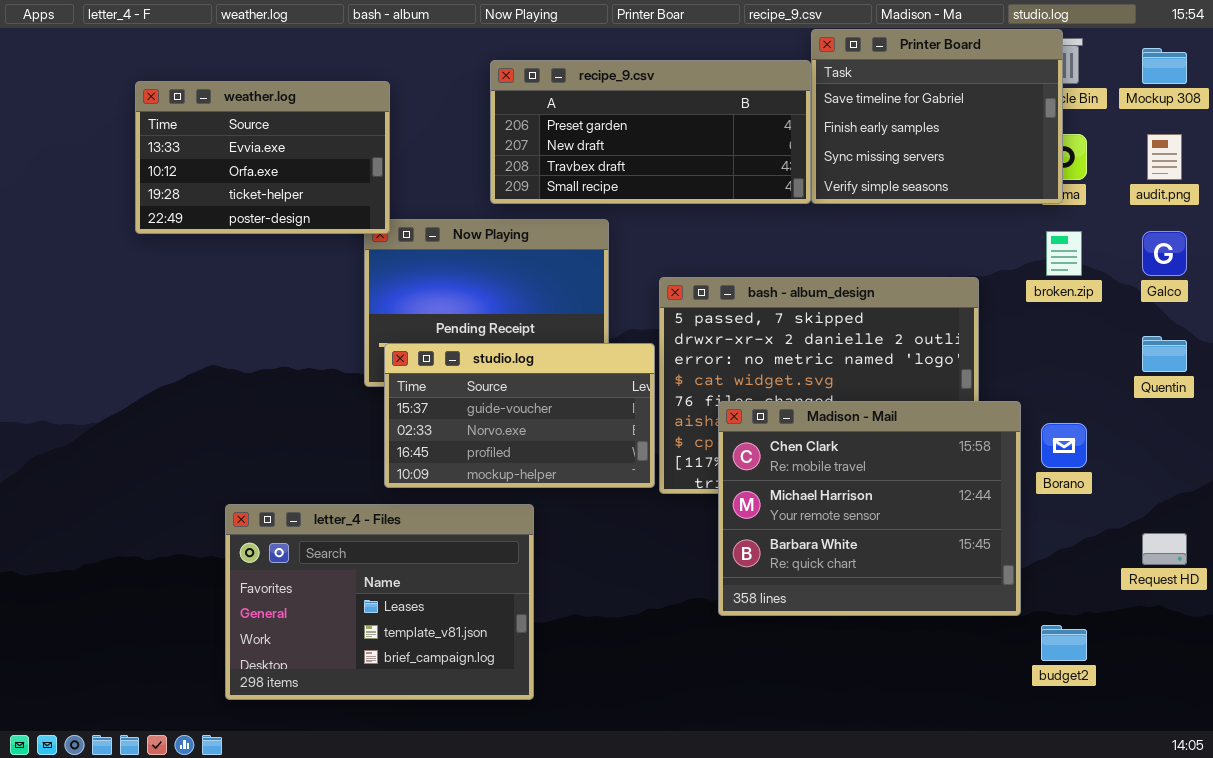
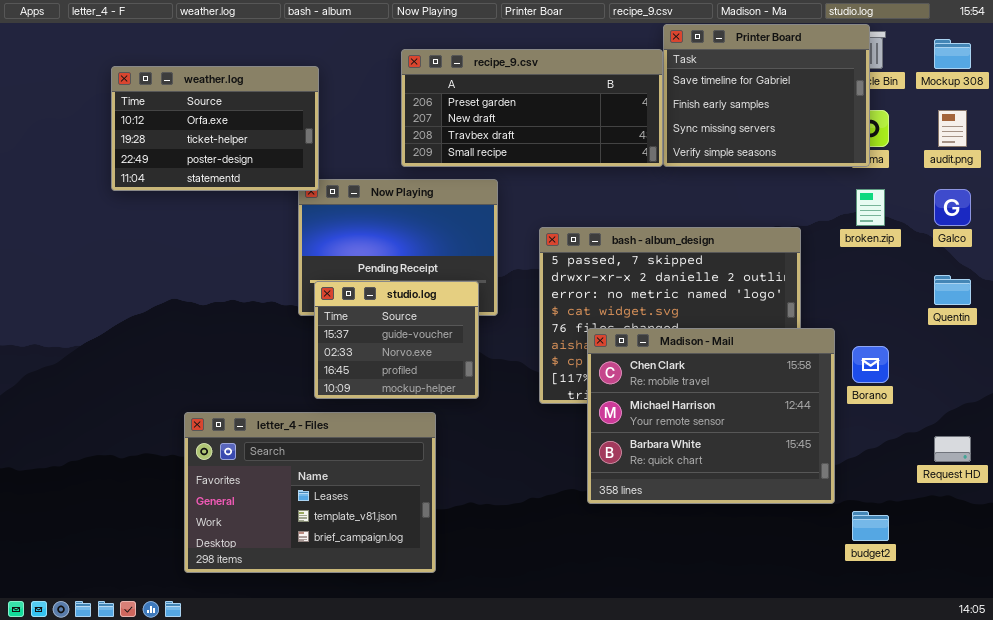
weather.log: [135,81,390,234] -> [111,66,319,191], scrolled down 1 row
studio.log: [384,343,655,488] -> [314,281,479,399], resized

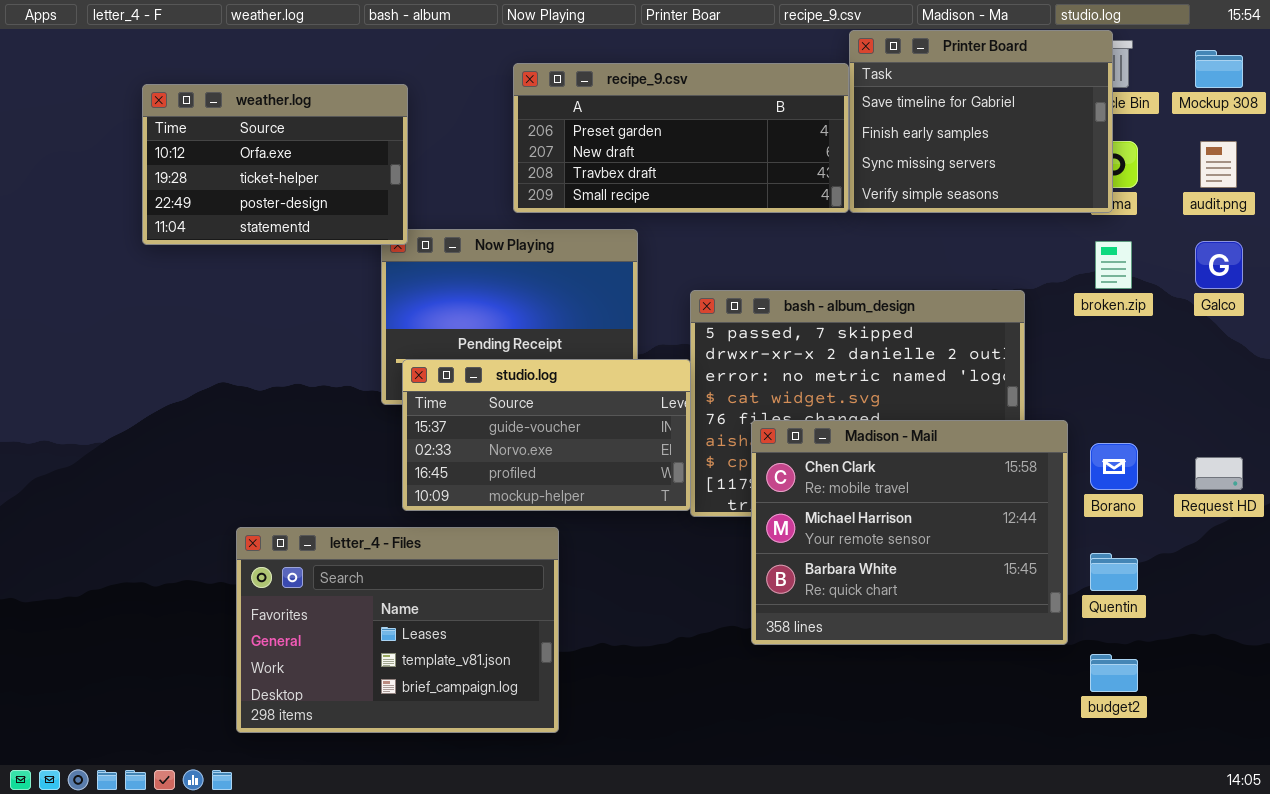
Quentin: [934,275,971,305] -> [1090,553,1138,591], moved
studio.log: [314,281,479,399] -> [402,359,691,511], resized
Request HD: [934,436,971,462] -> [1195,457,1243,490], moved

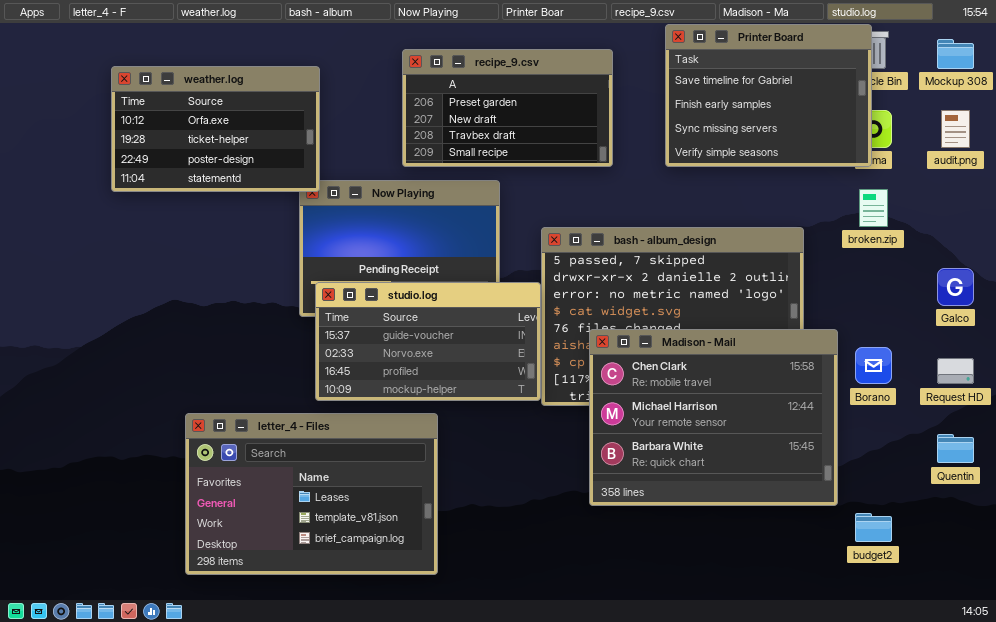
recipe_9.csv: [513,63,849,213] -> [402,49,613,167], resized
Galco: [1195,241,1243,289] -> [937,268,974,306], moved
Quentin: [1090,553,1138,591] -> [937,434,974,463], moved

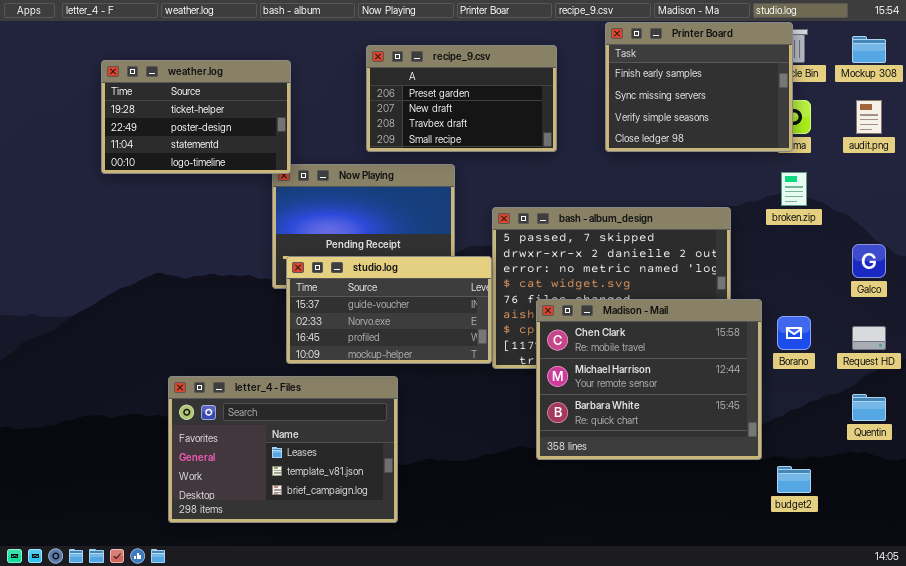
Printer Board: [665,24,872,167] -> [605,22,793,152], scrolled down 1 row
weather.log: [111,66,320,192] -> [101,60,291,174], scrolled down 1 row

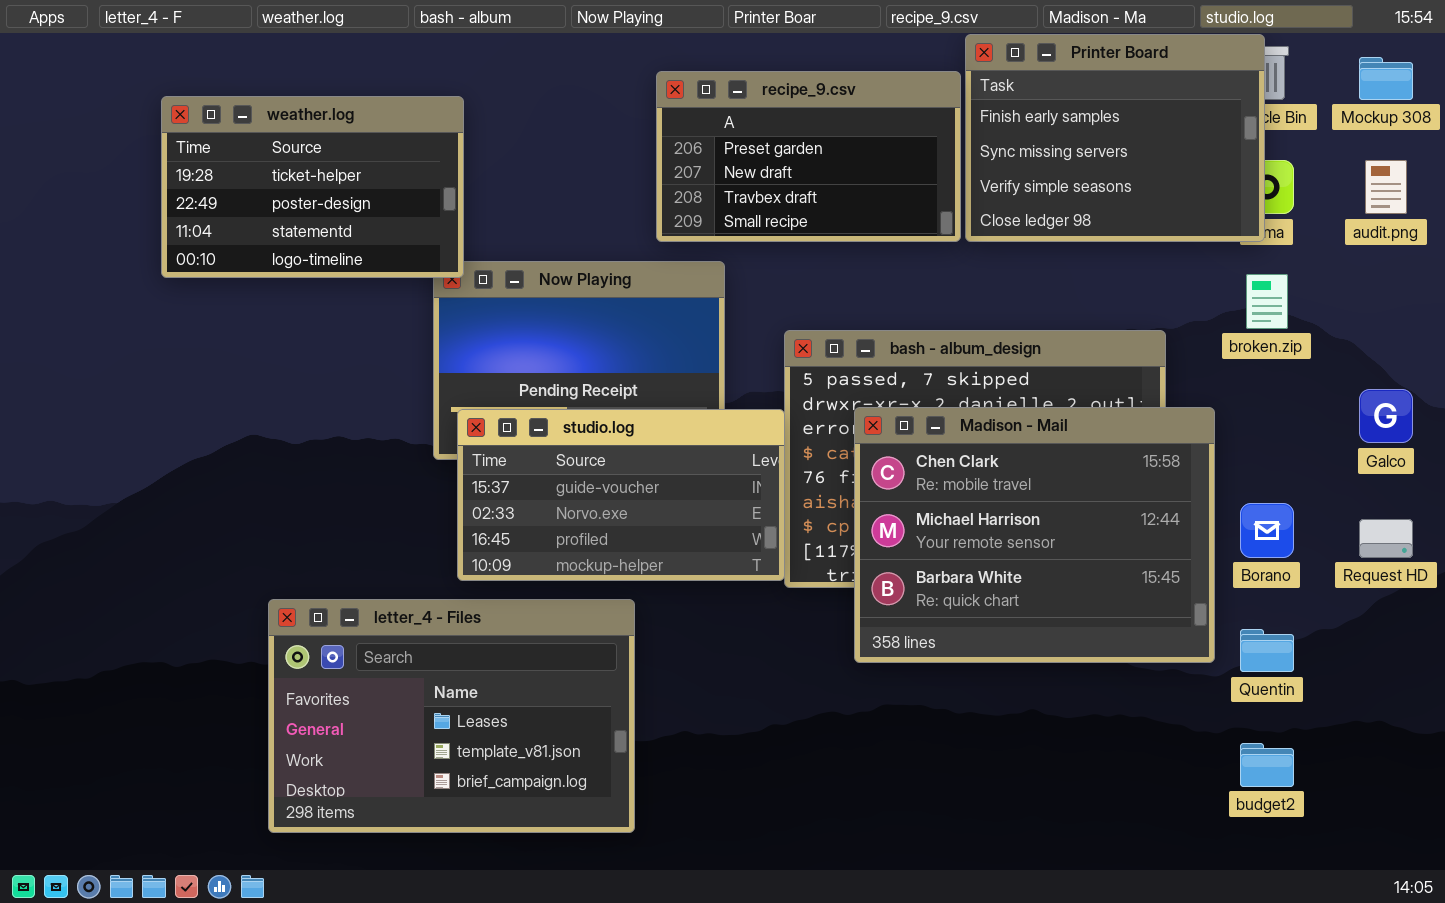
recipe_9.csv: [366,45,557,152] -> [656,71,961,242], moved
Madison - Mail: [536,299,762,460] -> [854,407,1215,663], moved
Quentin: [852,394,886,421] -> [1240,629,1294,672], moved

